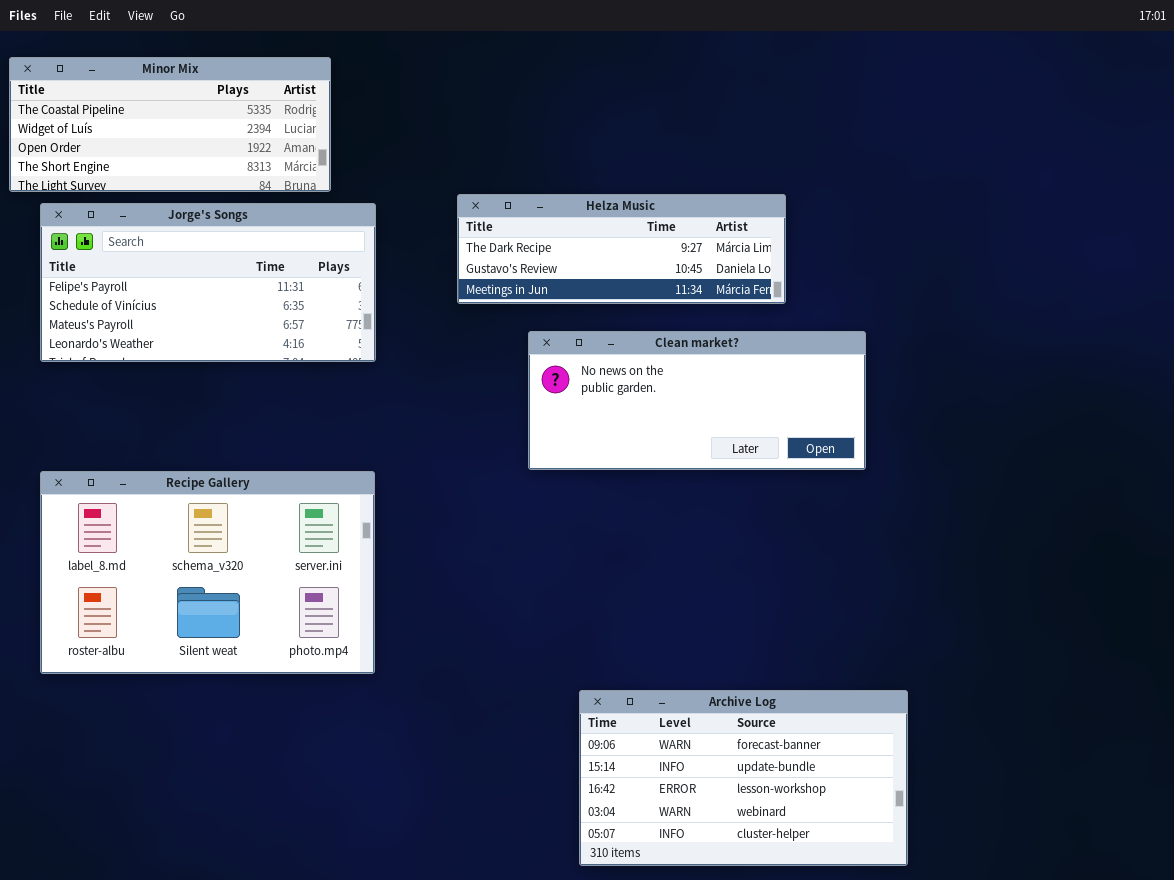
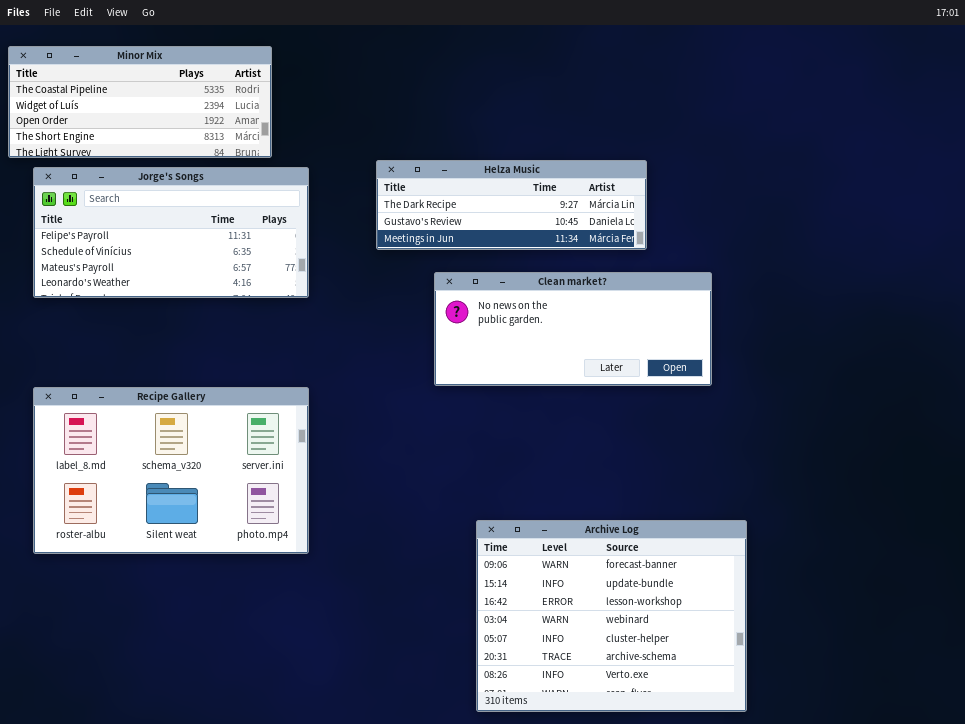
Archive Log: [579,690,908,866] -> [476,520,747,712], resized

